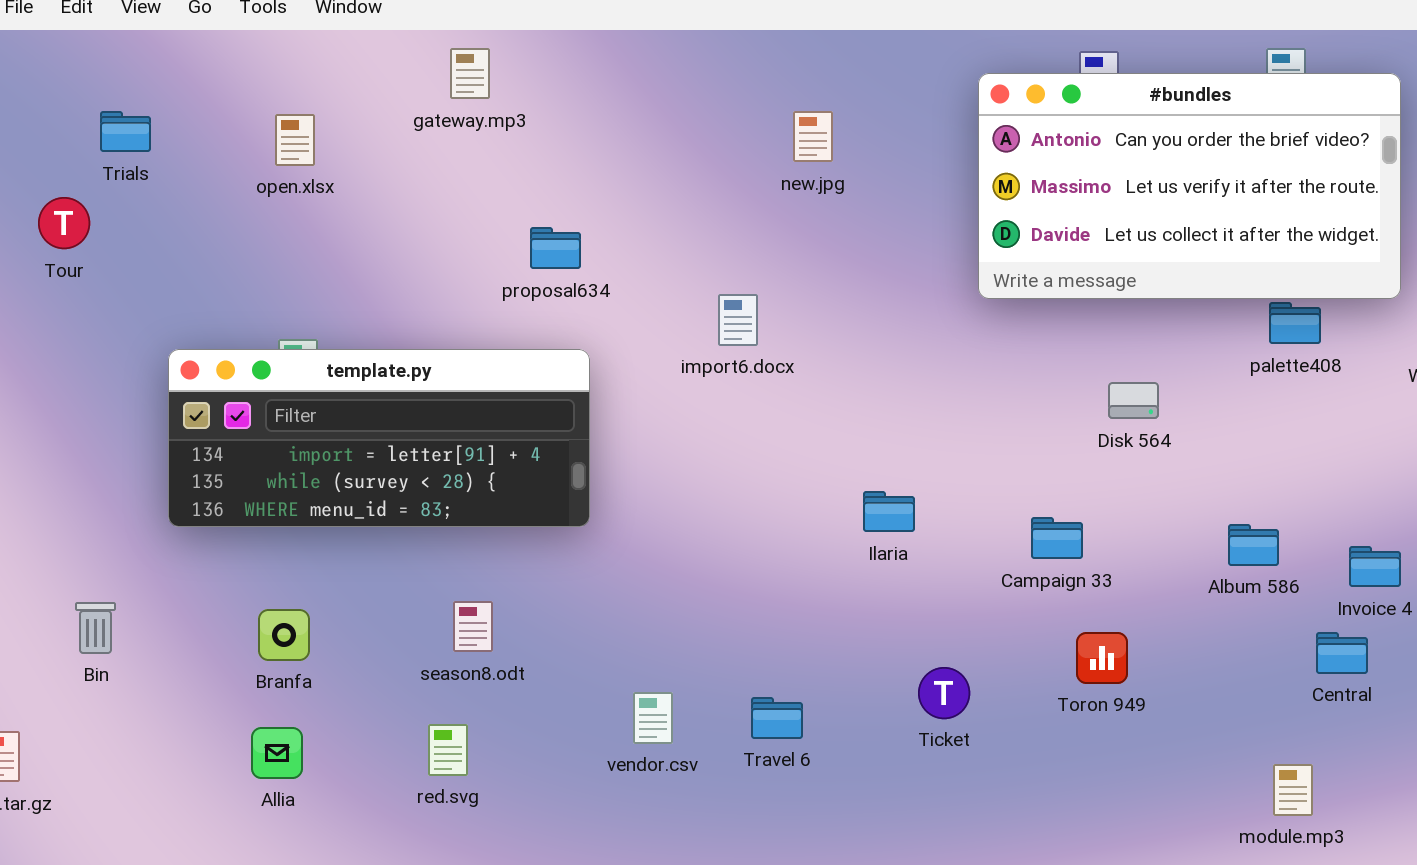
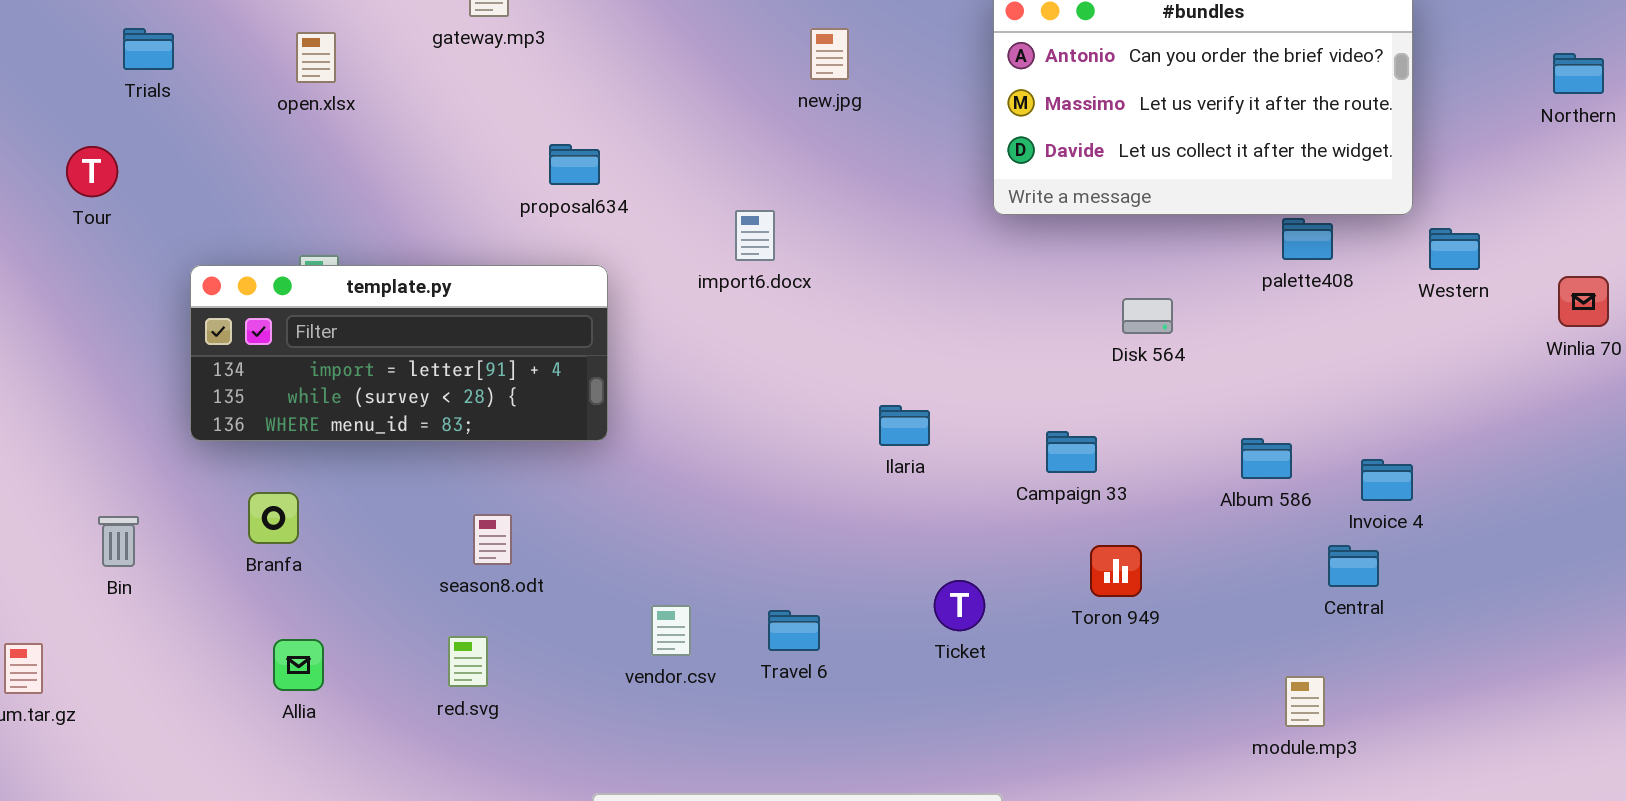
Tour: [38,197,90,249] -> [66,146,118,197], moved
Branfa: [258,609,310,661] -> [248,492,299,544], moved

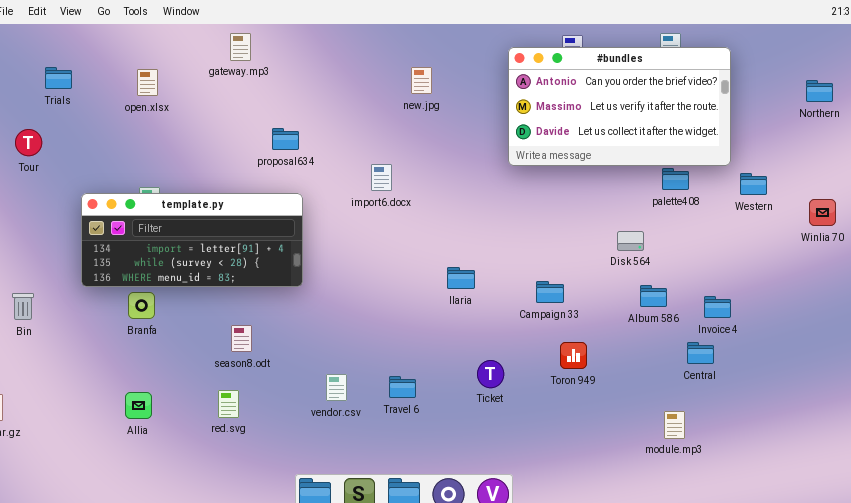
Disk 564: [1122,298,1173,334] -> [617,231,644,251], moved
Branfa: [248,492,299,544] -> [128,292,155,319], moved
Bin: [98,516,139,567] -> [12,293,34,320], moved

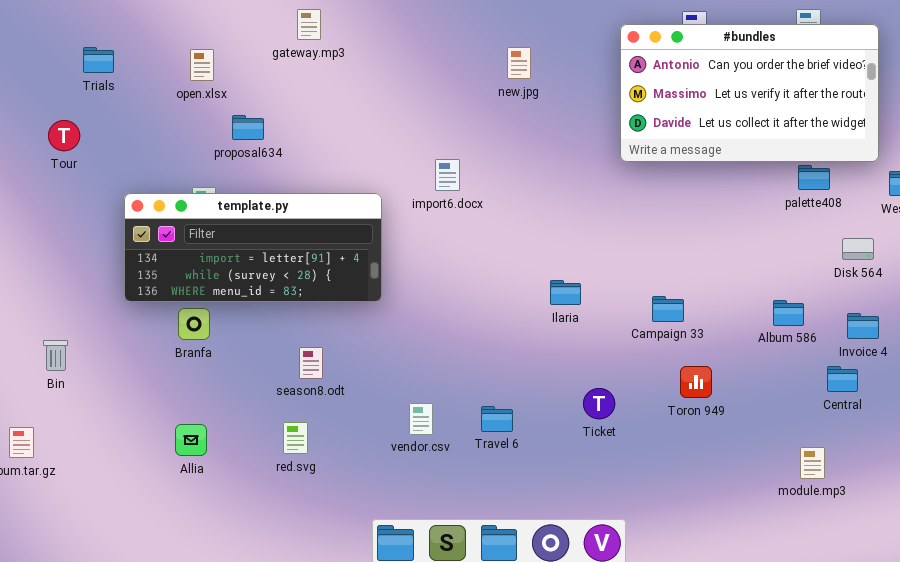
proposal634: [272,128,299,150] -> [232,115,264,140], moved
import6.docx: [371,164,392,191] -> [435,159,460,191], moved
Disk 564: [617,231,644,251] -> [842,238,874,260], moved
Bin: [12,293,34,320] -> [43,340,68,371], moved

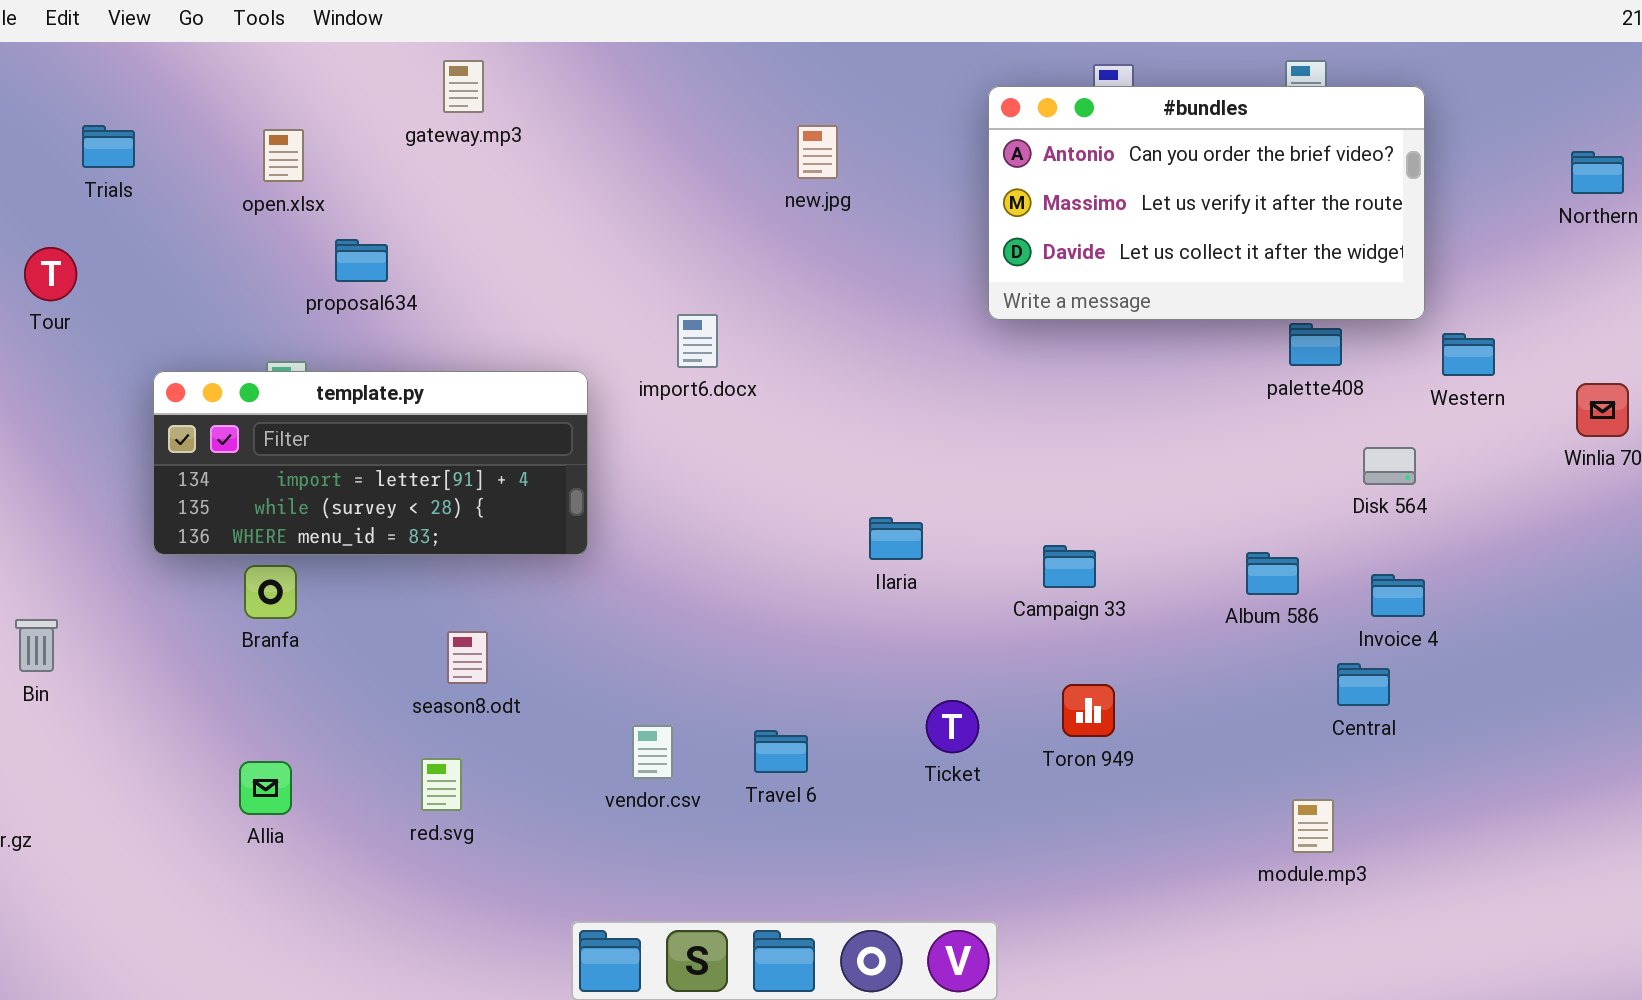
Toron 949: [680,366,712,398] -> [1062,684,1115,737], moved

